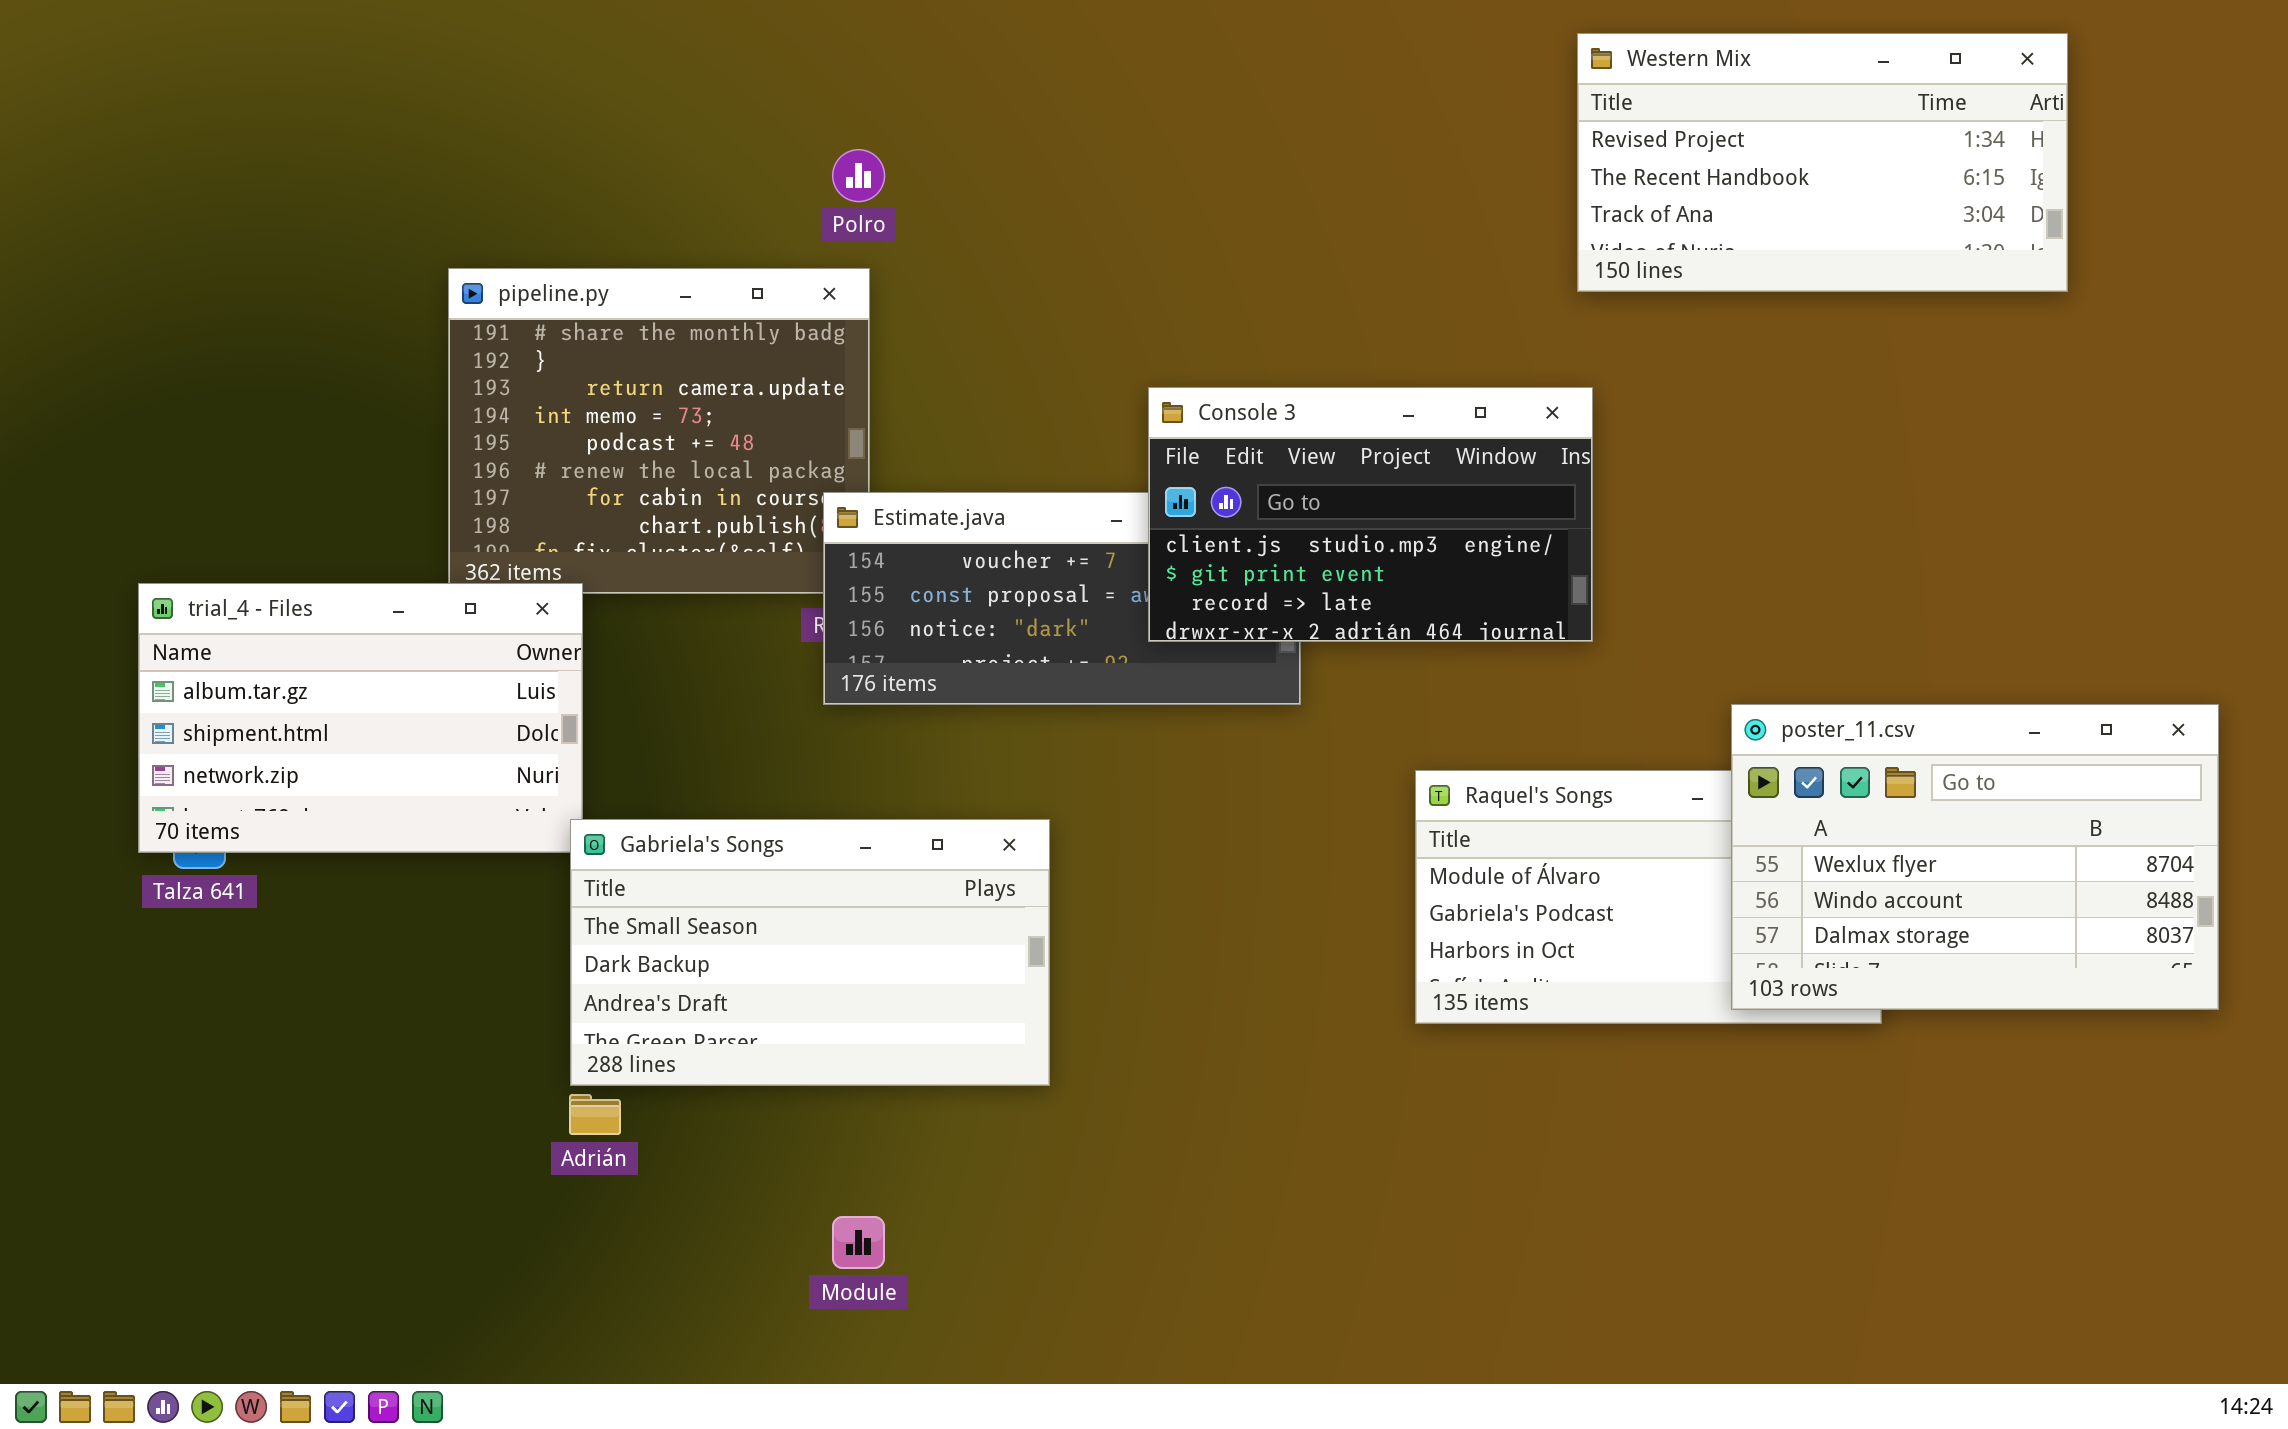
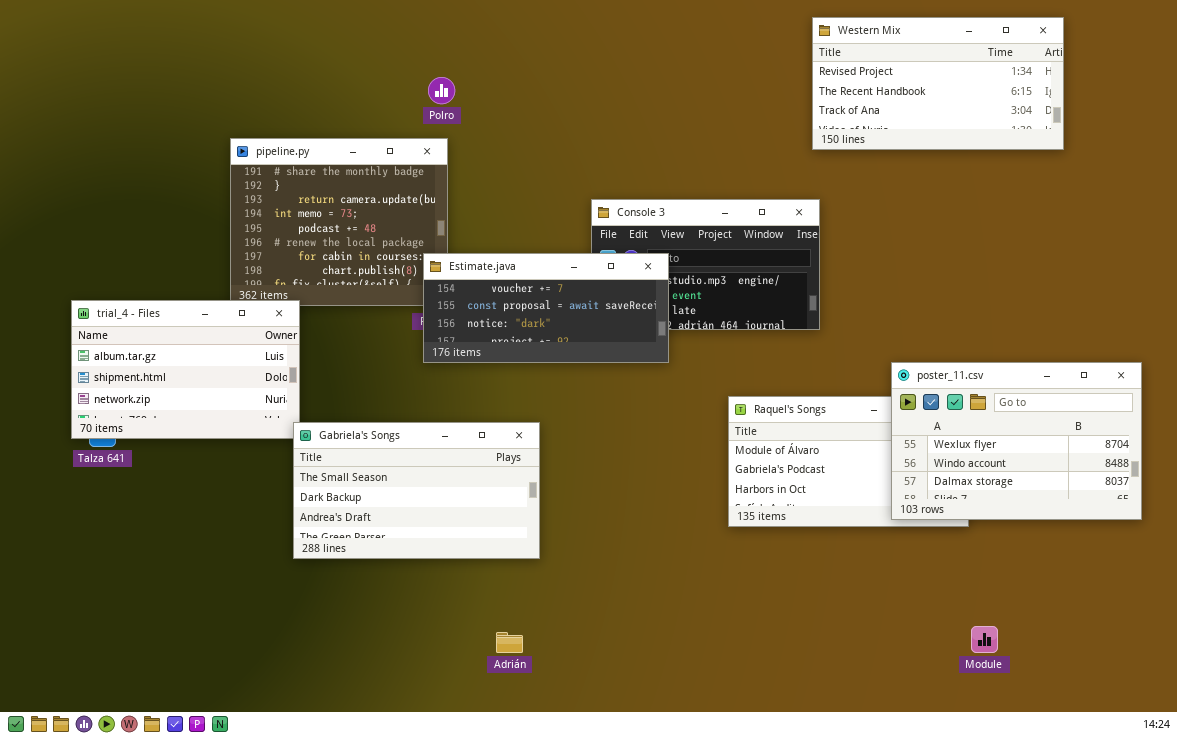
Estimate.java: [823,492,1301,705] -> [423,253,669,363], raised
Adrián: [569,1094,621,1135] -> [496,632,523,653], moved
Module: [832,1216,885,1269] -> [971,626,998,653], moved

